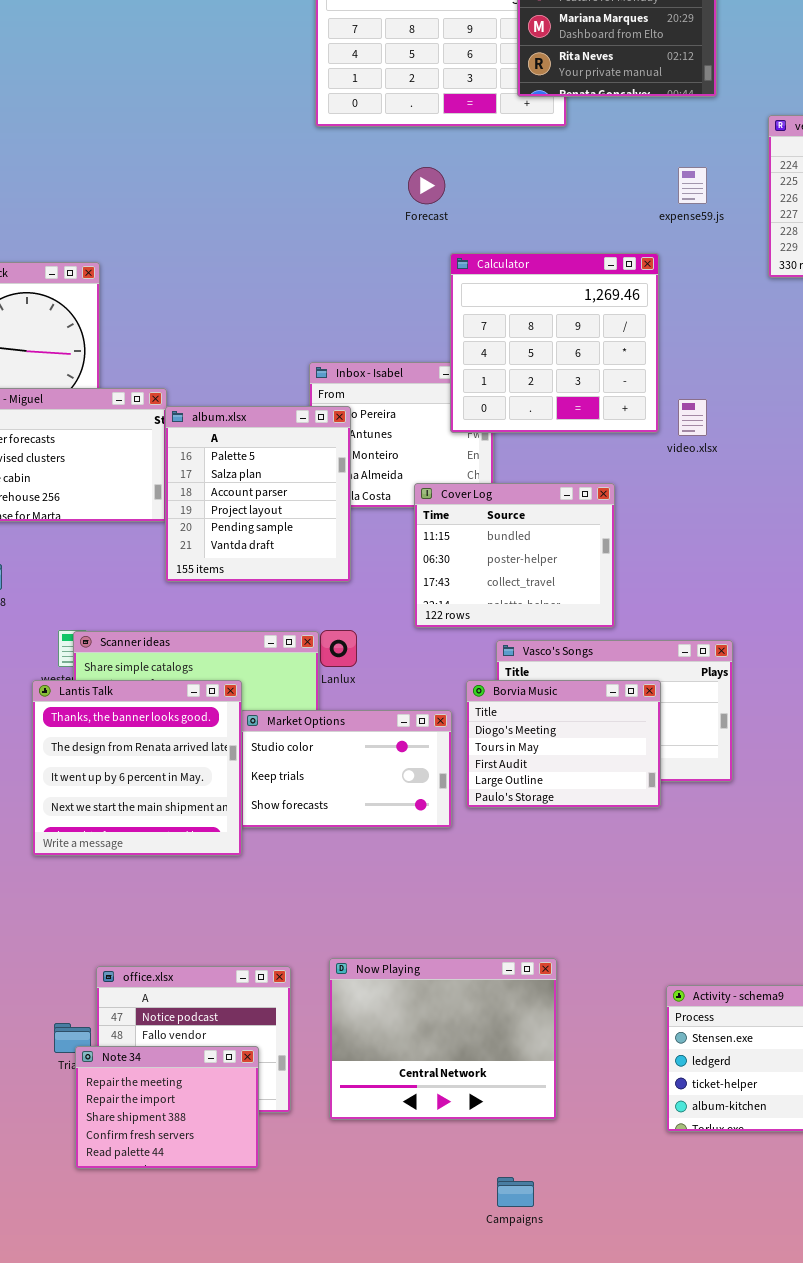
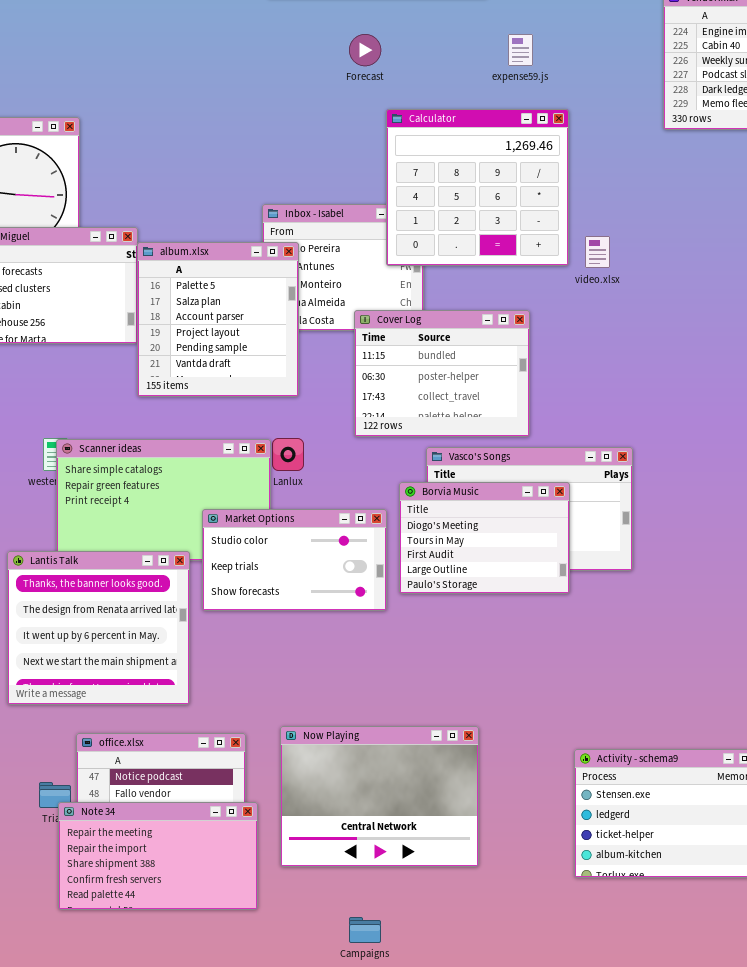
expense59.js: [678,167,707,204] -> [508,34,533,66], moved
Lantis Talk: [32,680,242,856] -> [7,551,190,705], moved
Note 34: [75,1046,259,1169] -> [58,802,258,910], resized
Campaigns: [497,1177,534,1207] -> [349,917,381,943], moved

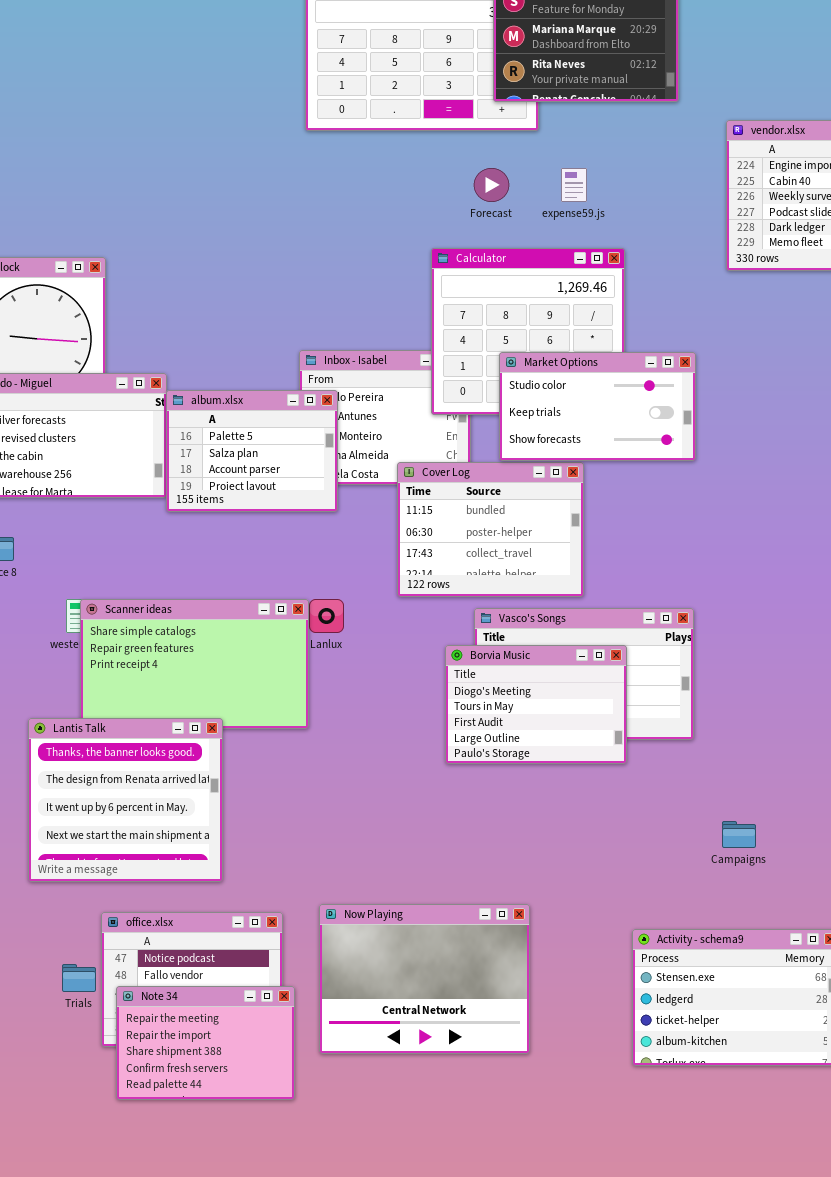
Forecast: [349,34,381,66] -> [474,168,509,202], moved
album.xlsx: [137,242,299,397] -> [166,390,338,512], resized
Market Options: [202,509,387,611] -> [499,352,696,461], moved
Note 34: [58,802,258,910] -> [116,986,295,1100], resized
Campaigns: [349,917,381,943] -> [722,821,756,848], moved

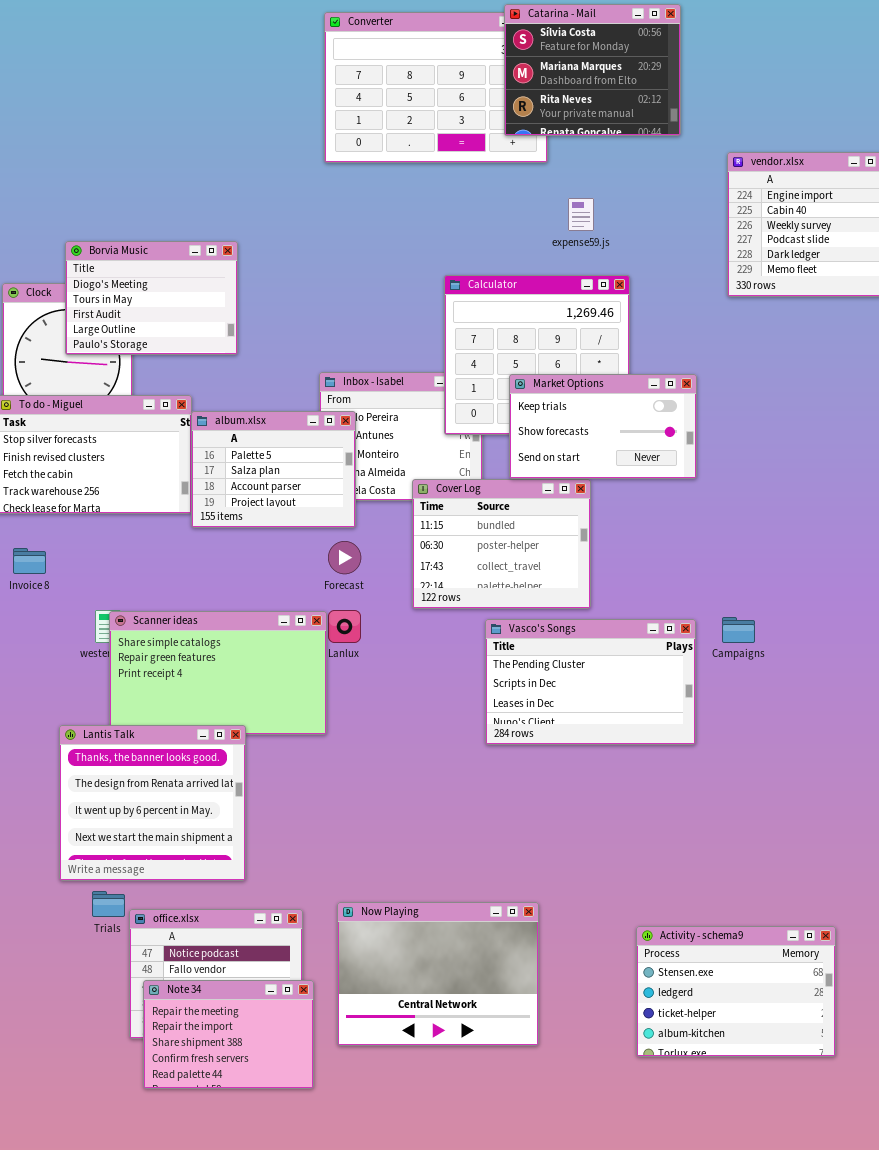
Forecast: [474,168,509,202] -> [328,541,361,574], moved
Market Options: [499,352,696,461] -> [509,374,697,479], scrolled down 1 row
Borvia Music: [445,645,627,764] -> [65,241,238,355], moved
Campaigns: [722,821,756,848] -> [722,617,755,643], moved
Trials: [62,964,96,992] -> [92,891,125,917], moved

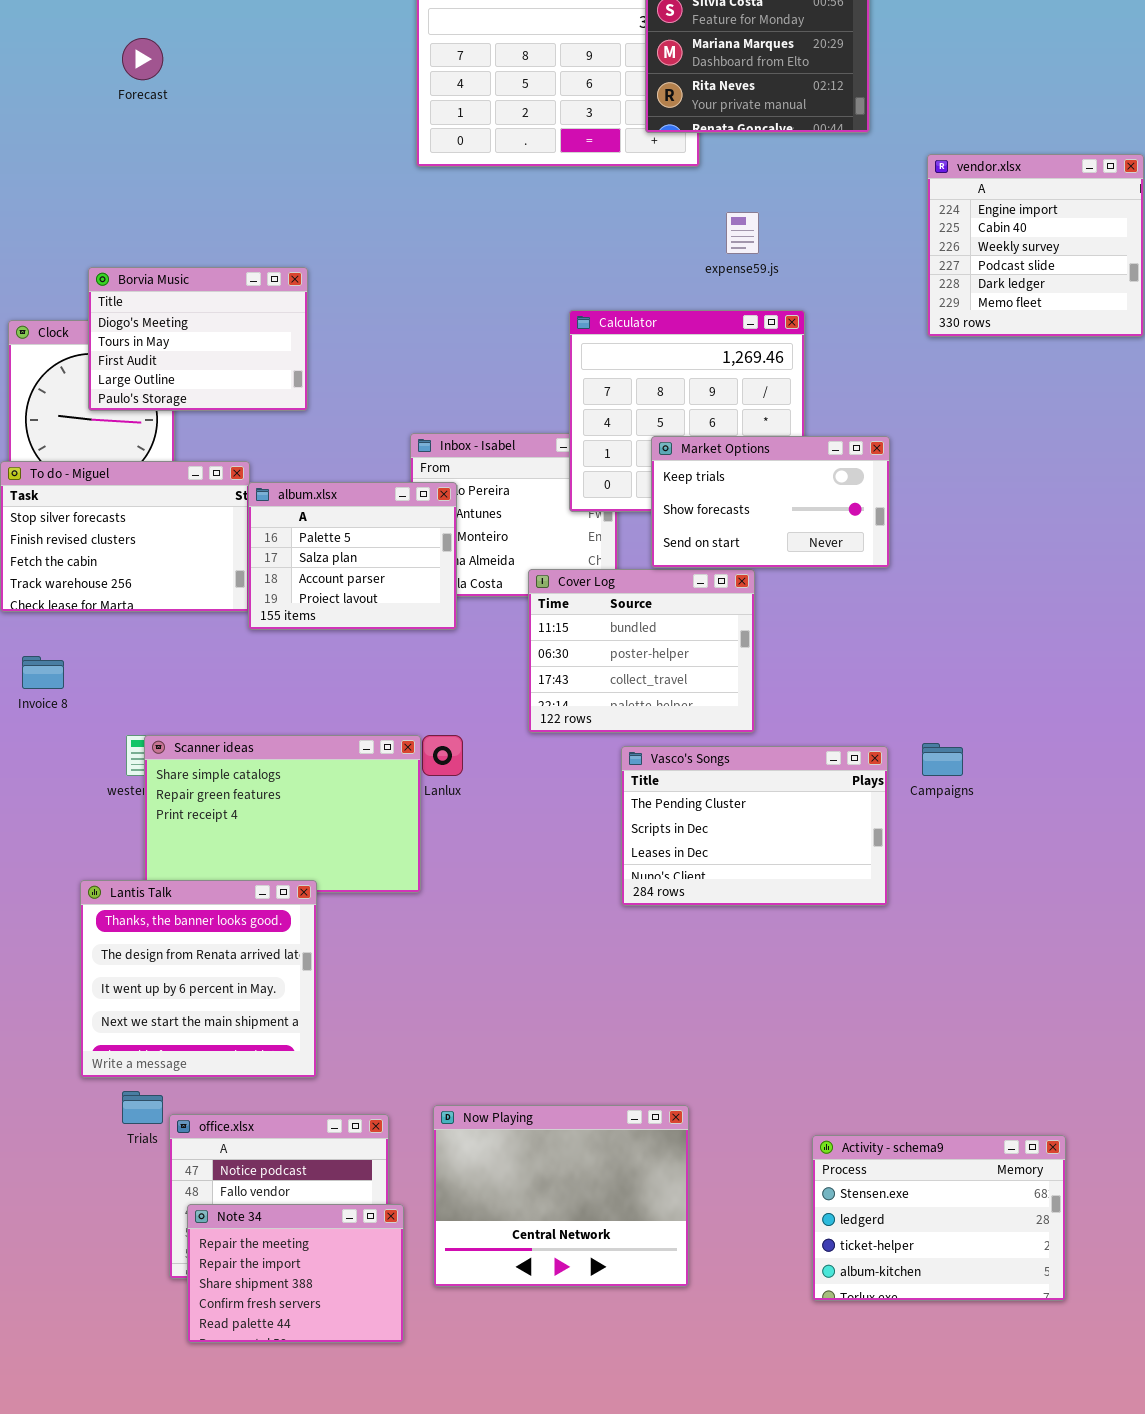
Forecast: [328,541,361,574] -> [122,38,163,80], moved

